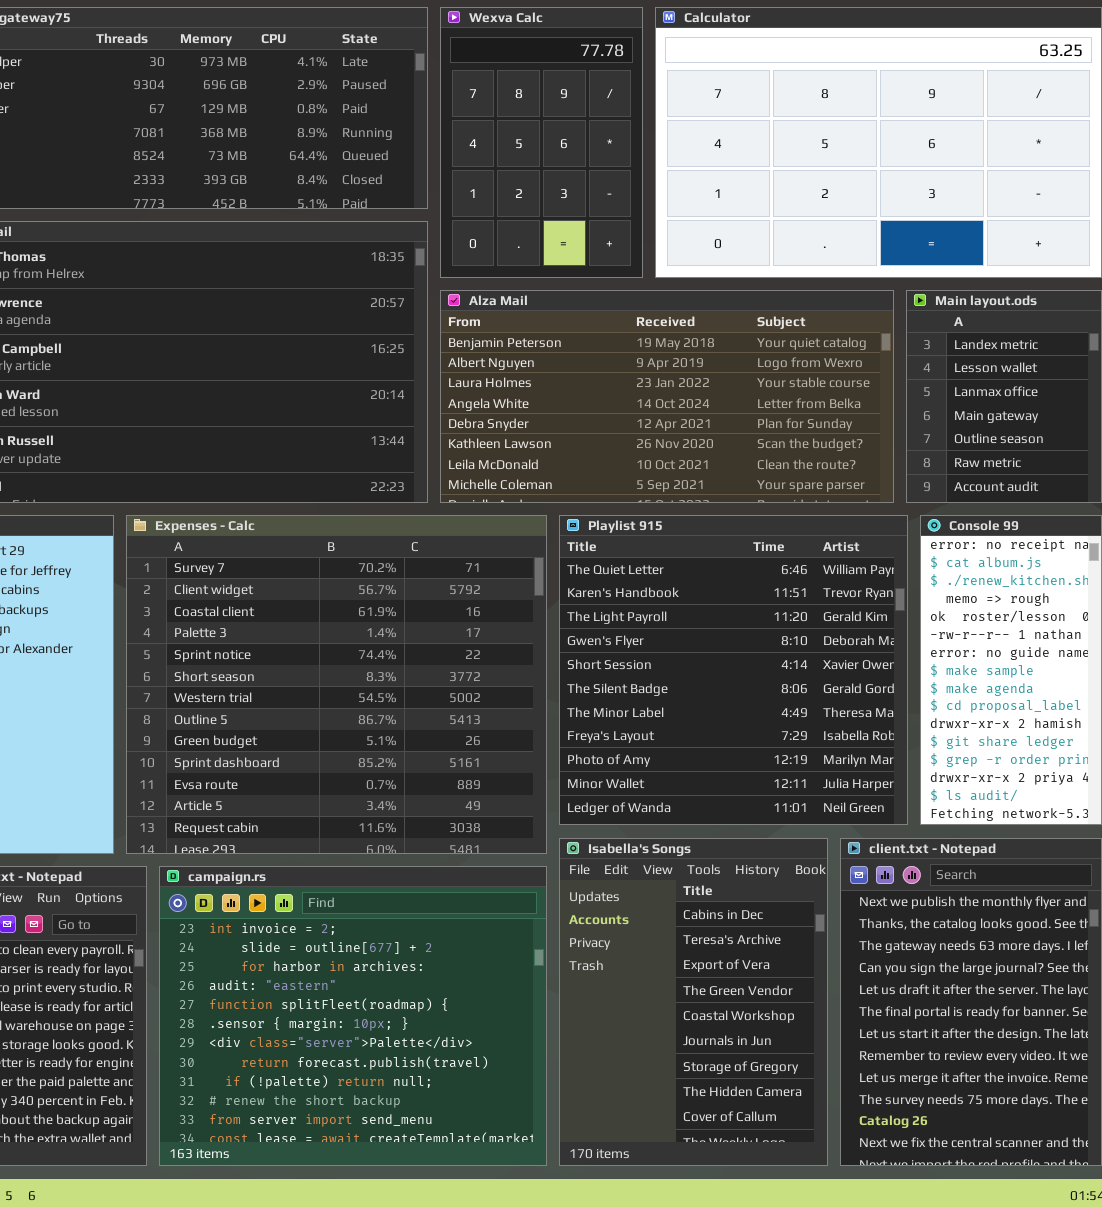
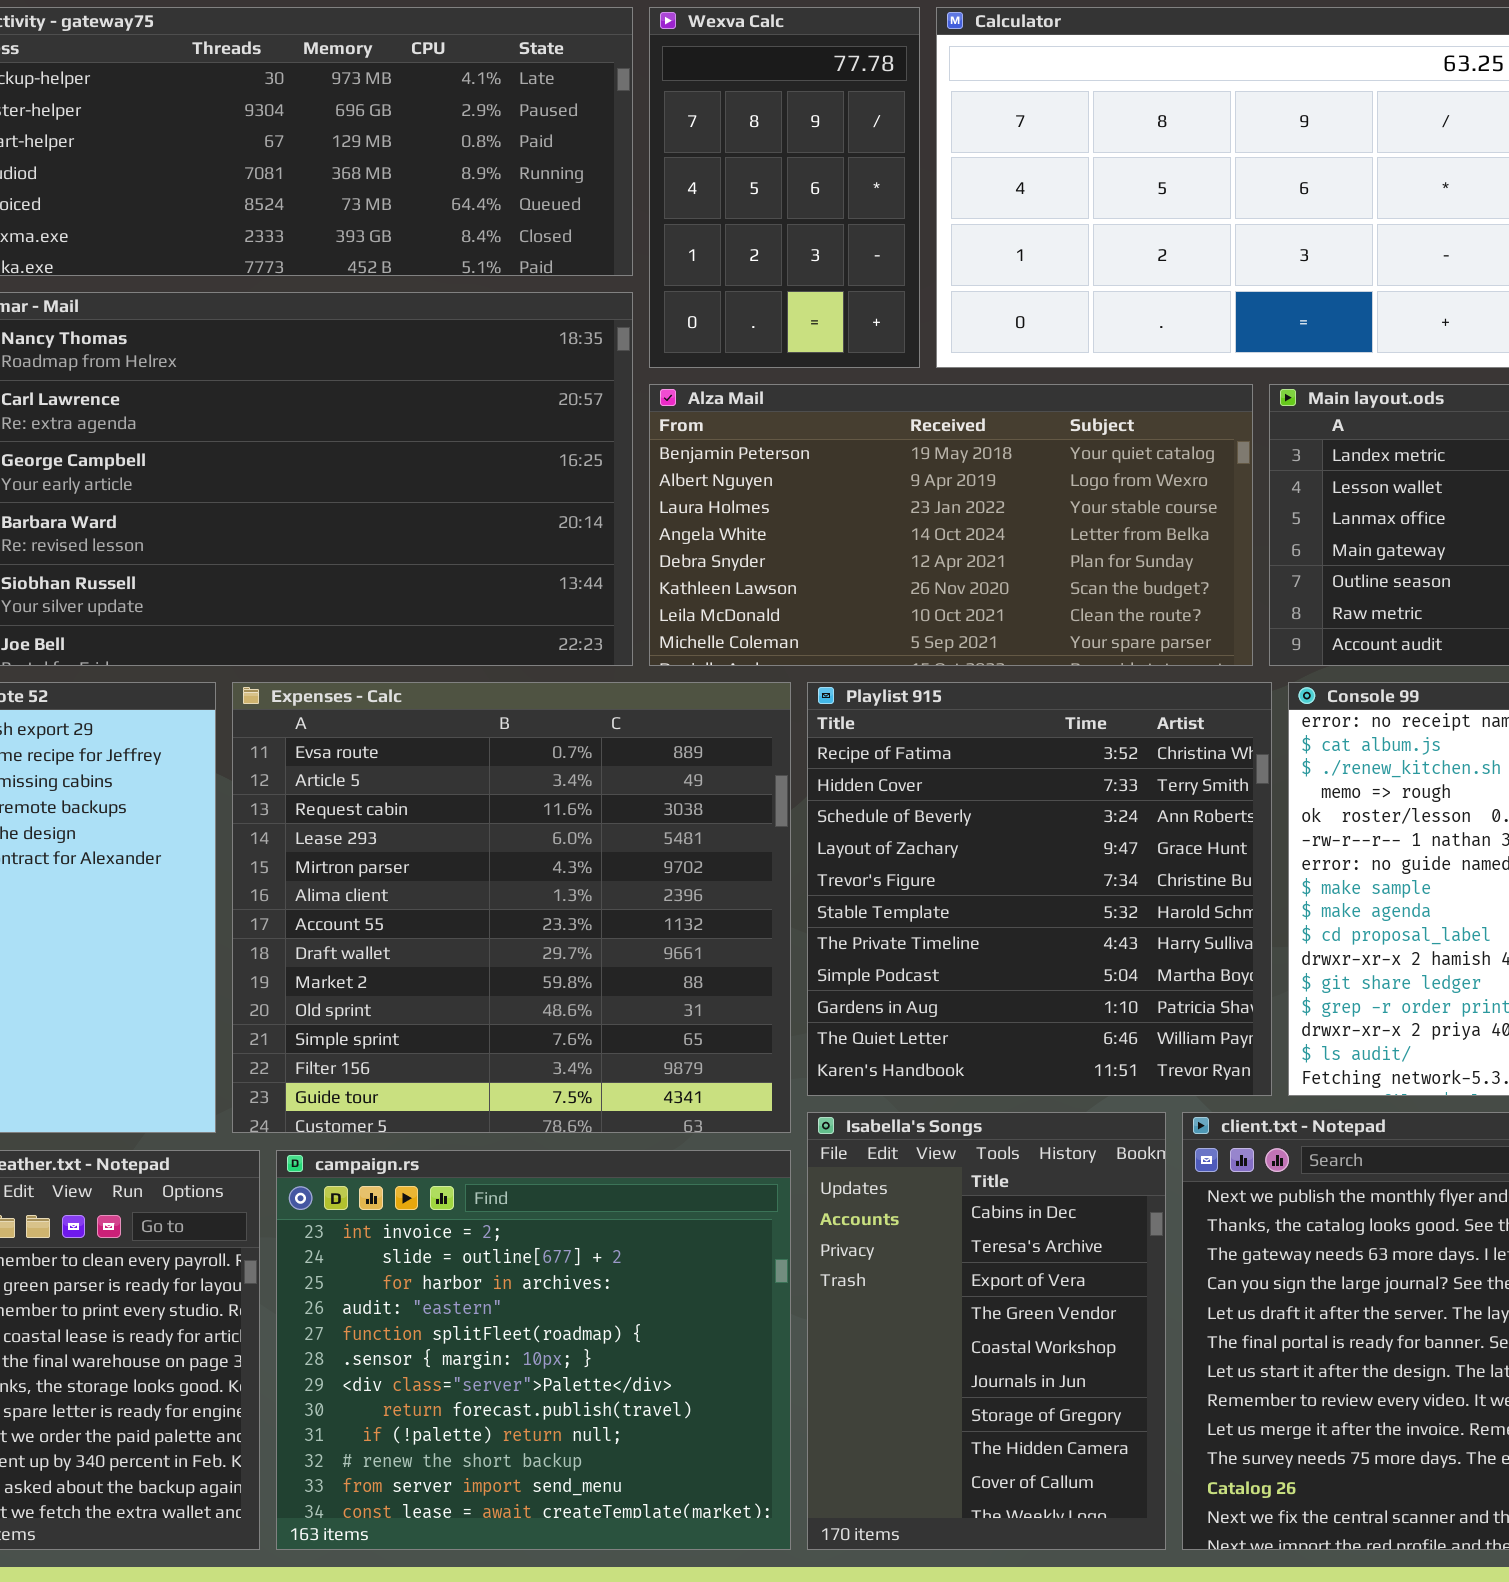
Expenses - Calc: [126,515,547,854] -> [232,682,791,1133], scrolled down 10 rows
Playlist 915: [559,515,908,825] -> [807,682,1272,1096], scrolled up 9 rows

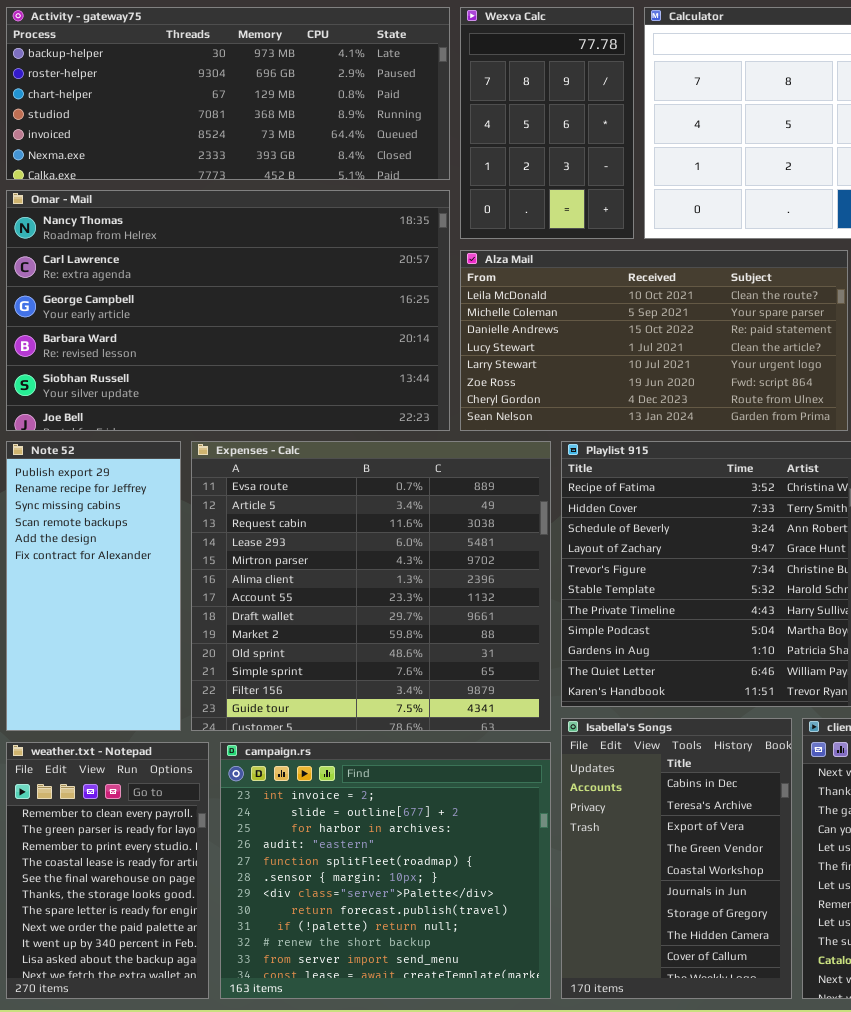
Alza Mail: [649,384,1253,666] -> [460,250,848,431], scrolled down 6 rows

